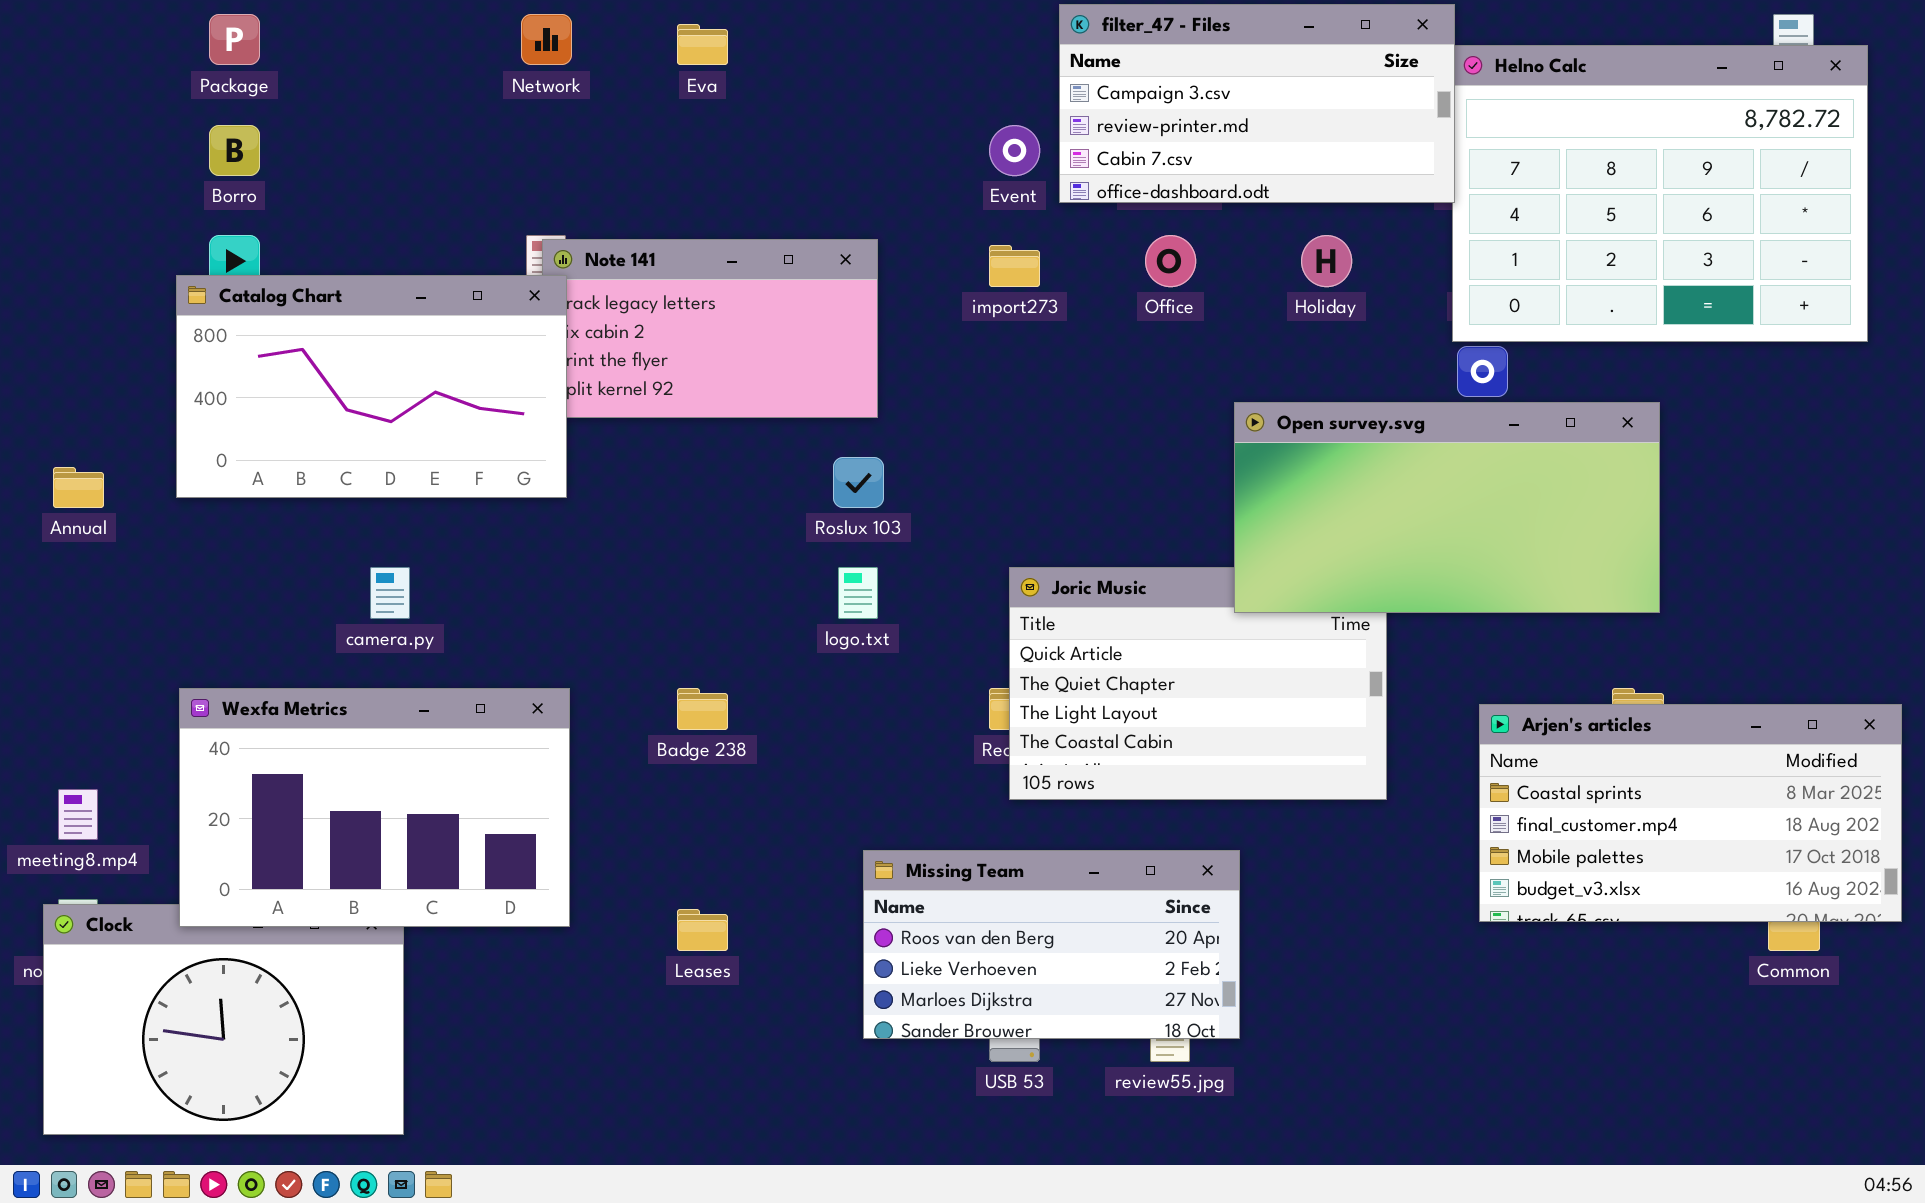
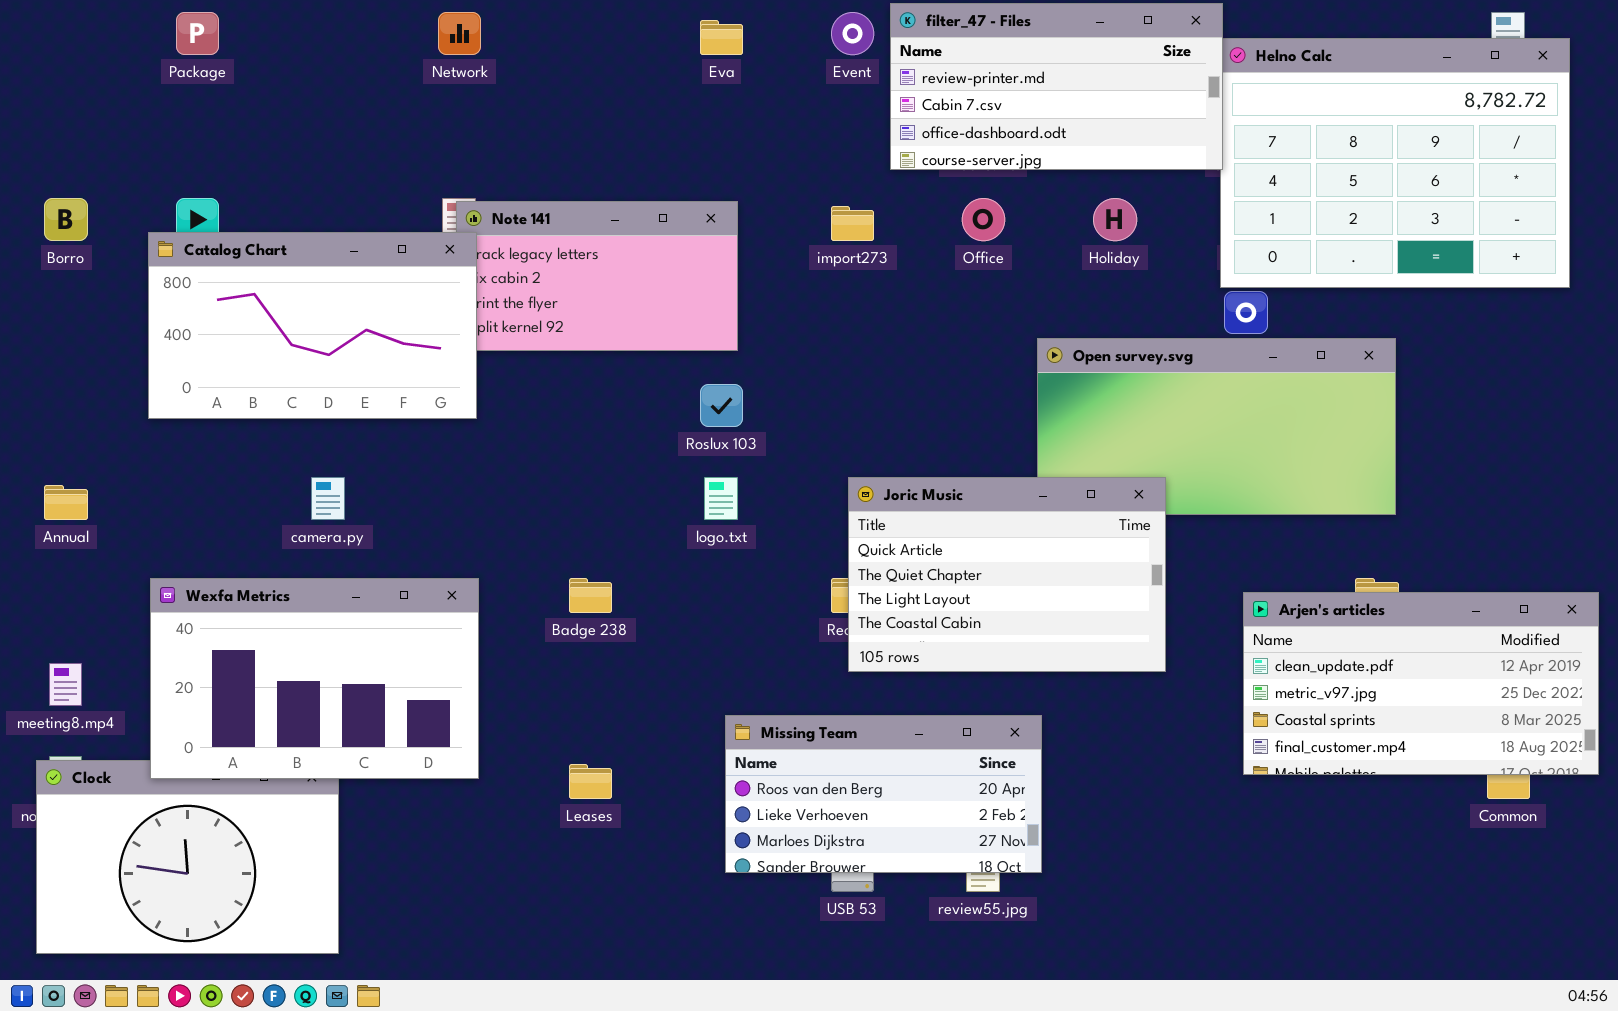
filter_47 - Files: [1059,4,1455,203] -> [890,3,1223,170], scrolled down 1 row
Eva: [677,24,728,65] -> [700,20,743,55], moved
Borro: [209,125,260,176] -> [44,198,88,241], moved
Event: [989,125,1040,176] -> [831,12,874,55], moved
Annual: [53,467,104,508] -> [44,485,88,520], moved
Joric Music: [1009,567,1387,800] -> [848,477,1166,672], raised
Arjen's articles: [1479,704,1902,922] -> [1243,592,1599,775], scrolled up 2 rows

